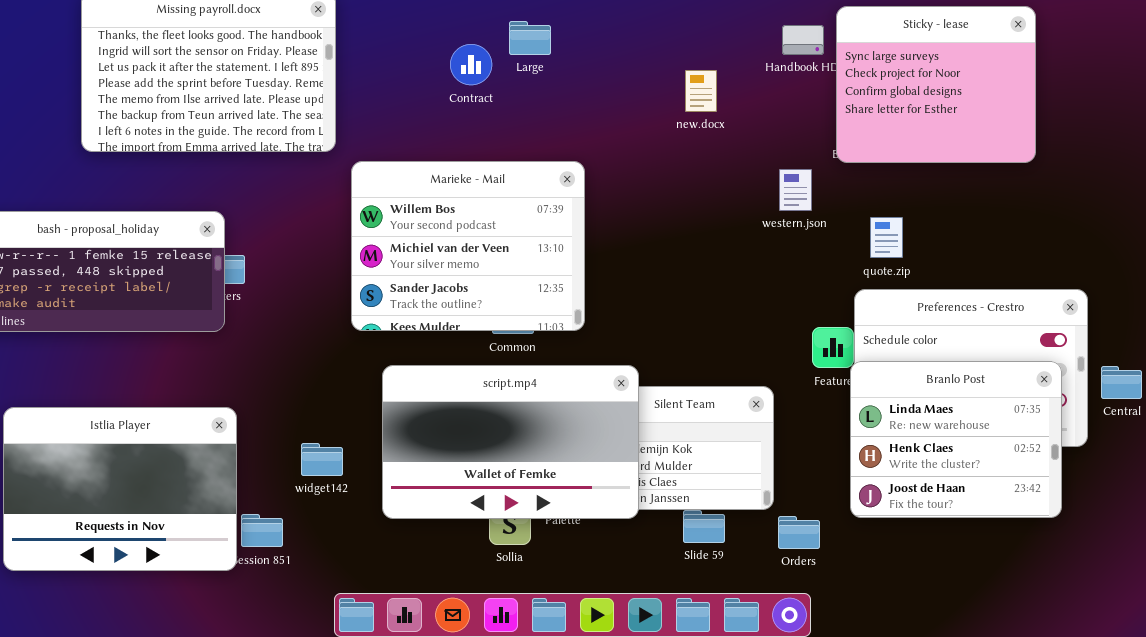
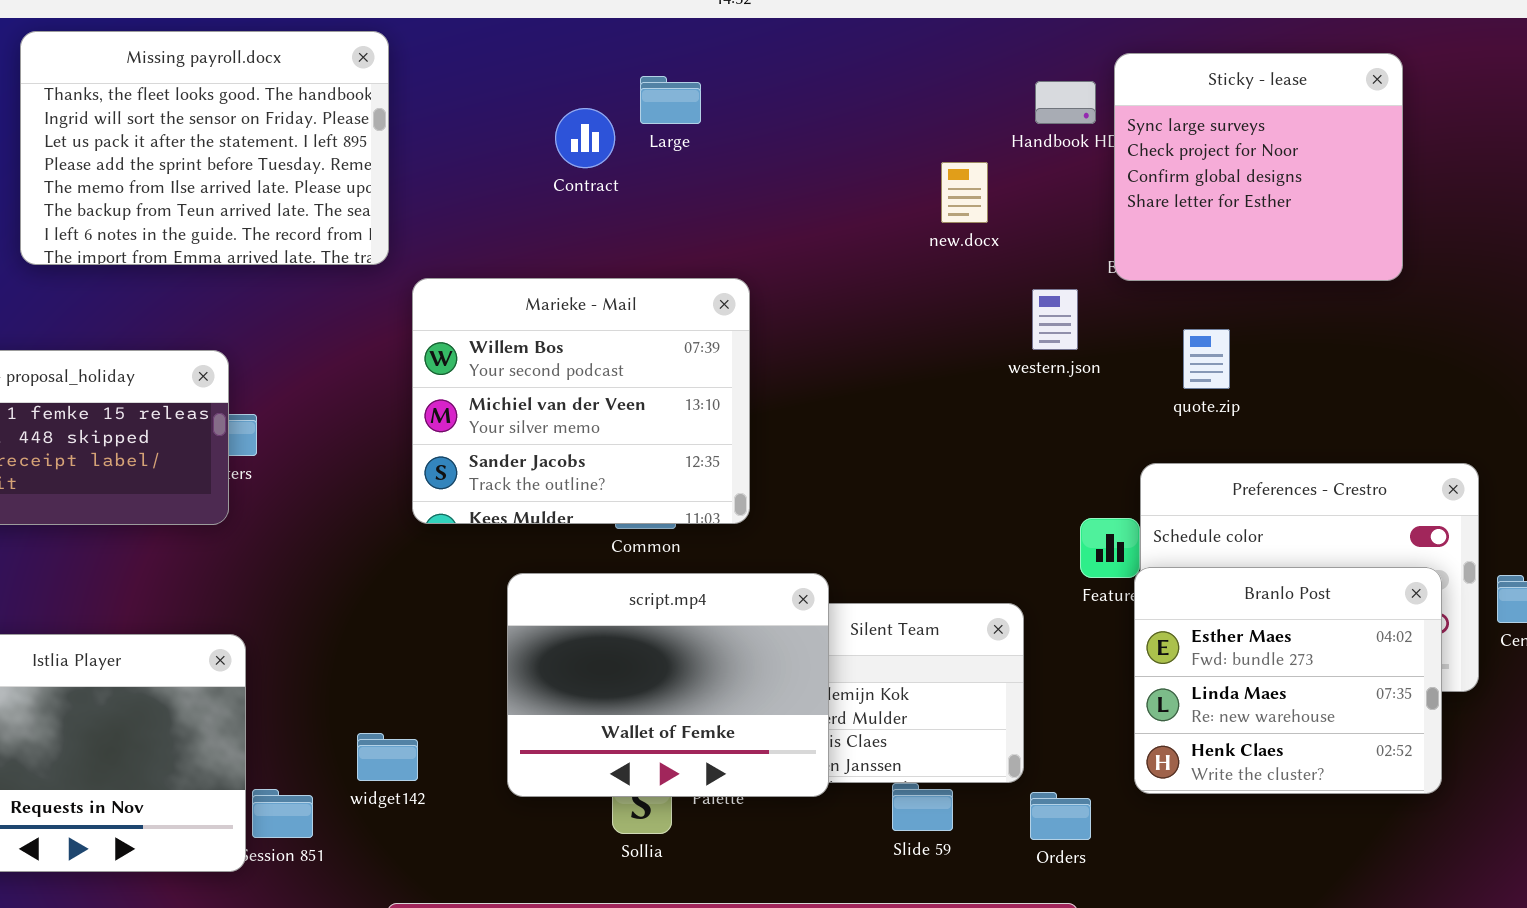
new.docx: [685,70,717,112] -> [941,162,988,223], moved
quote.zip: [870,217,903,258] -> [1183,329,1230,389], moved
Branlo Post: [850,361,1062,518] -> [1134,567,1442,794], scrolled up 1 row
script.mp4: [382,365,639,519] -> [507,573,829,797], resized
widget142: [301,443,343,476] -> [357,733,418,781], moved

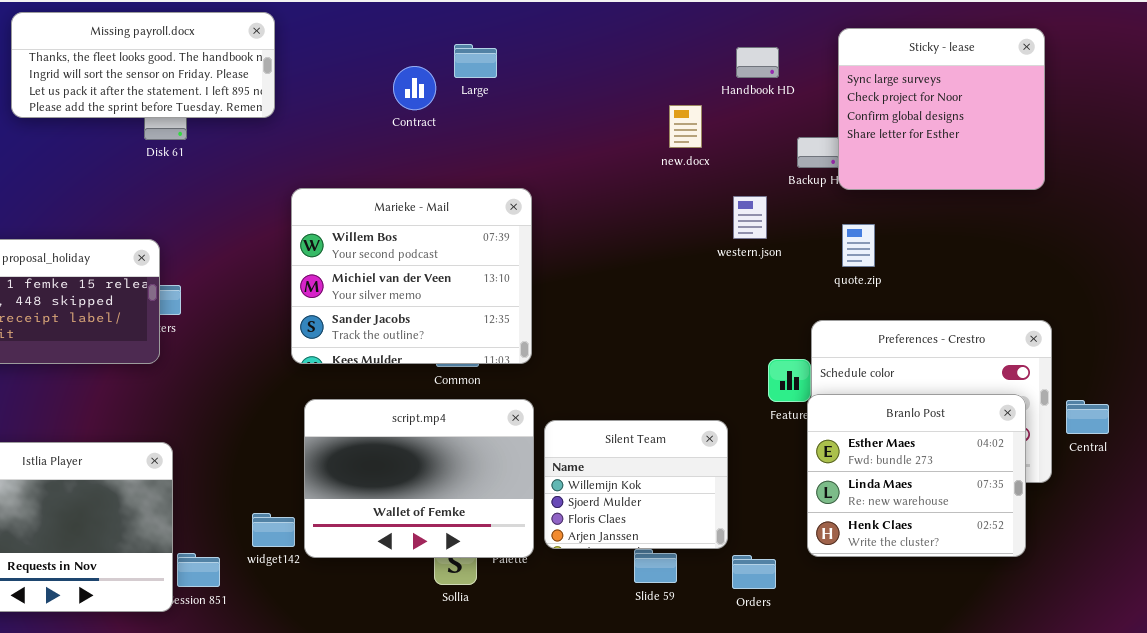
Missing payroll.docx: [20,31,389,265] -> [11,12,275,118], resized
Sticky - lease: [1114,53,1403,281] -> [838,28,1045,190], moved
script.mp4: [507,573,829,797] -> [304,399,534,558], moved

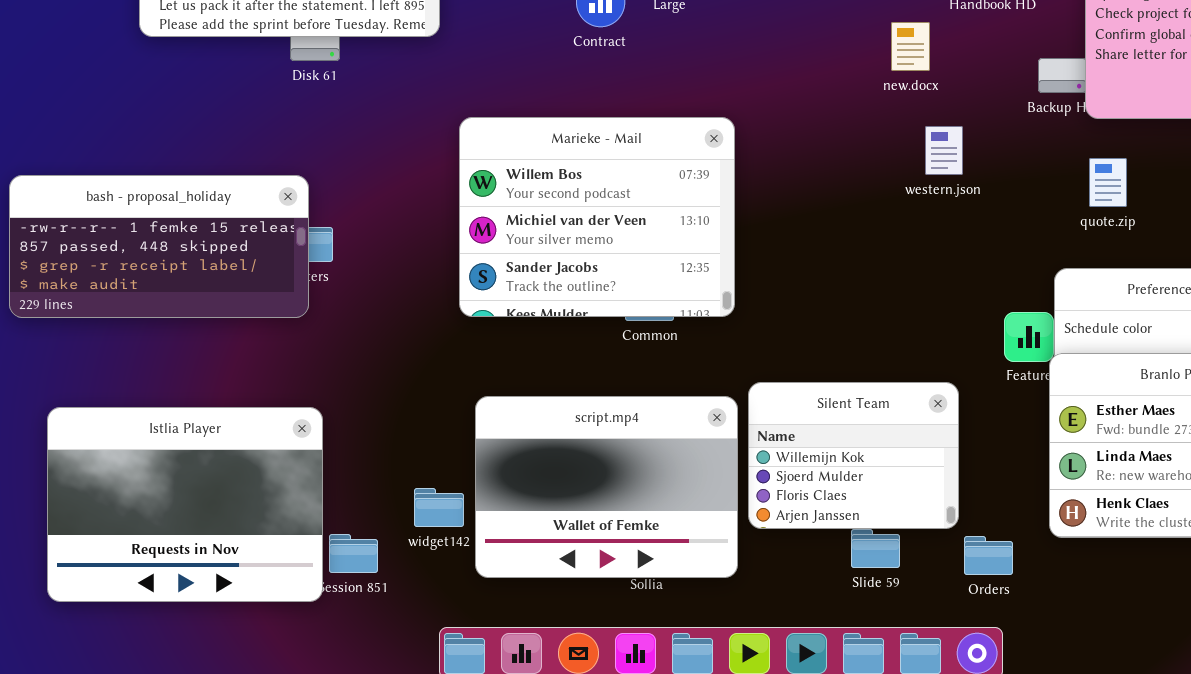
western.json: [733,196,767,239] -> [925,126,963,175], moved
script.mp4: [304,399,534,558] -> [475,396,738,578], moved

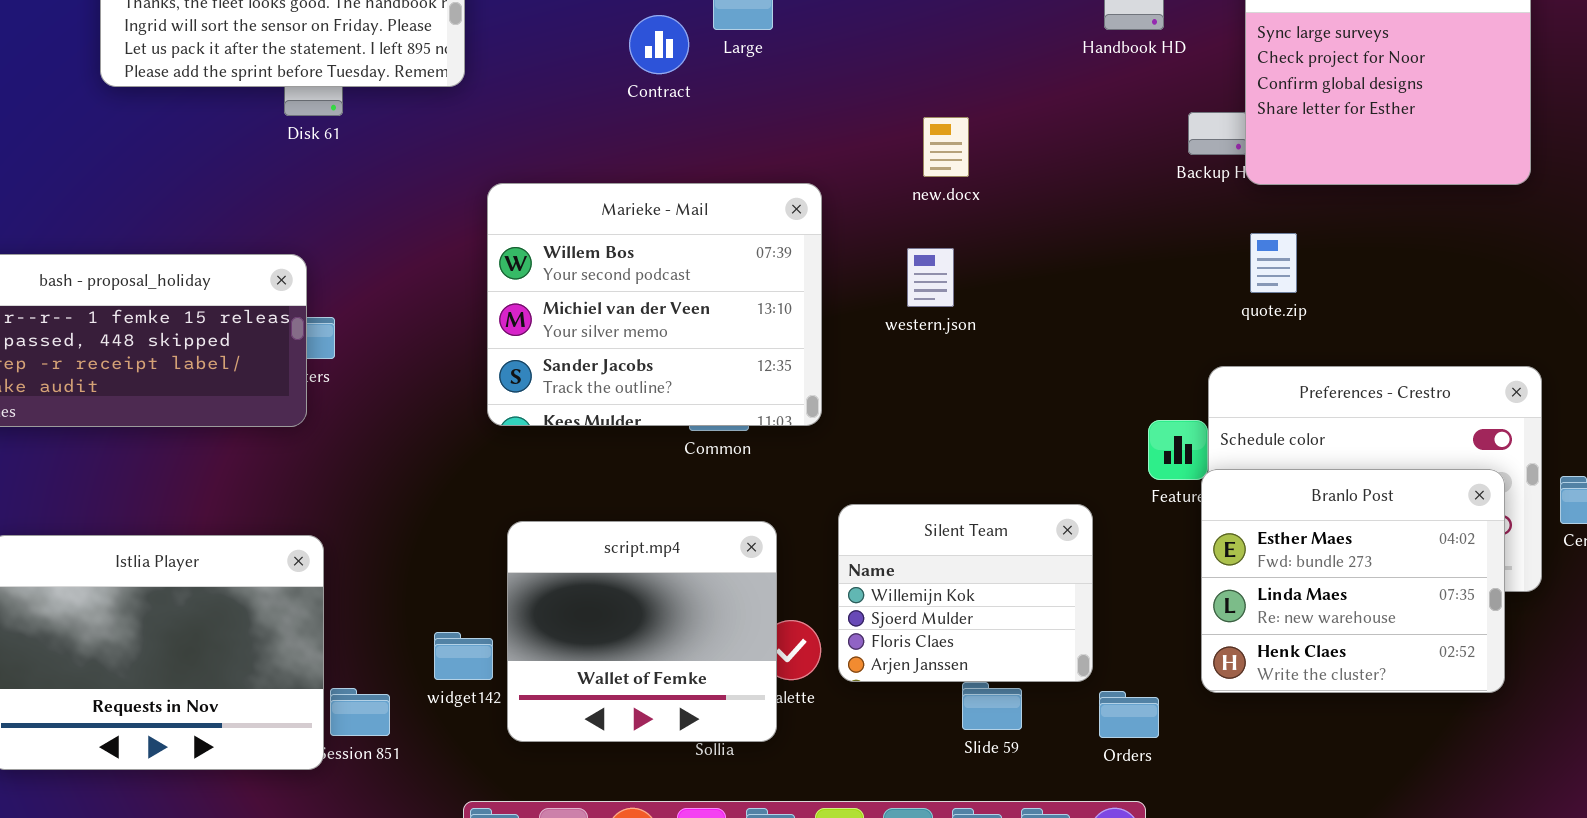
new.docx: [891,22,930,71] -> [923,117,969,177], moved
western.json: [925,126,963,175] -> [907,248,954,307], moved
script.mp4: [475,396,738,578] -> [507,521,777,742], resized

